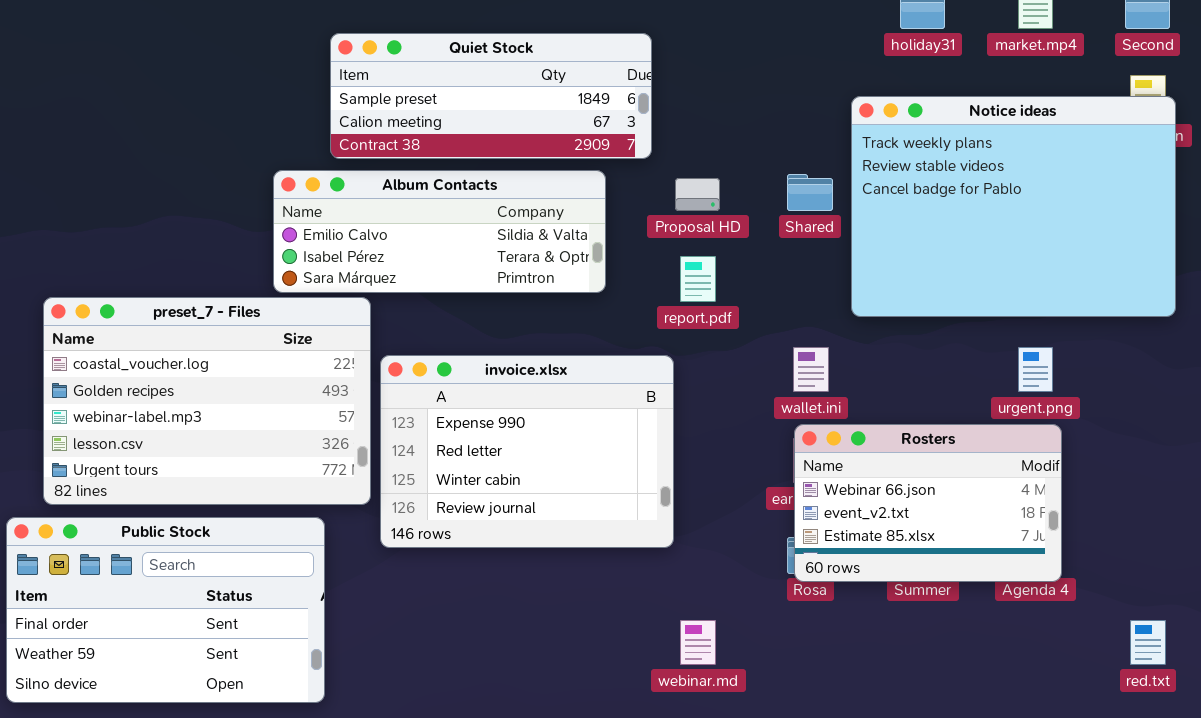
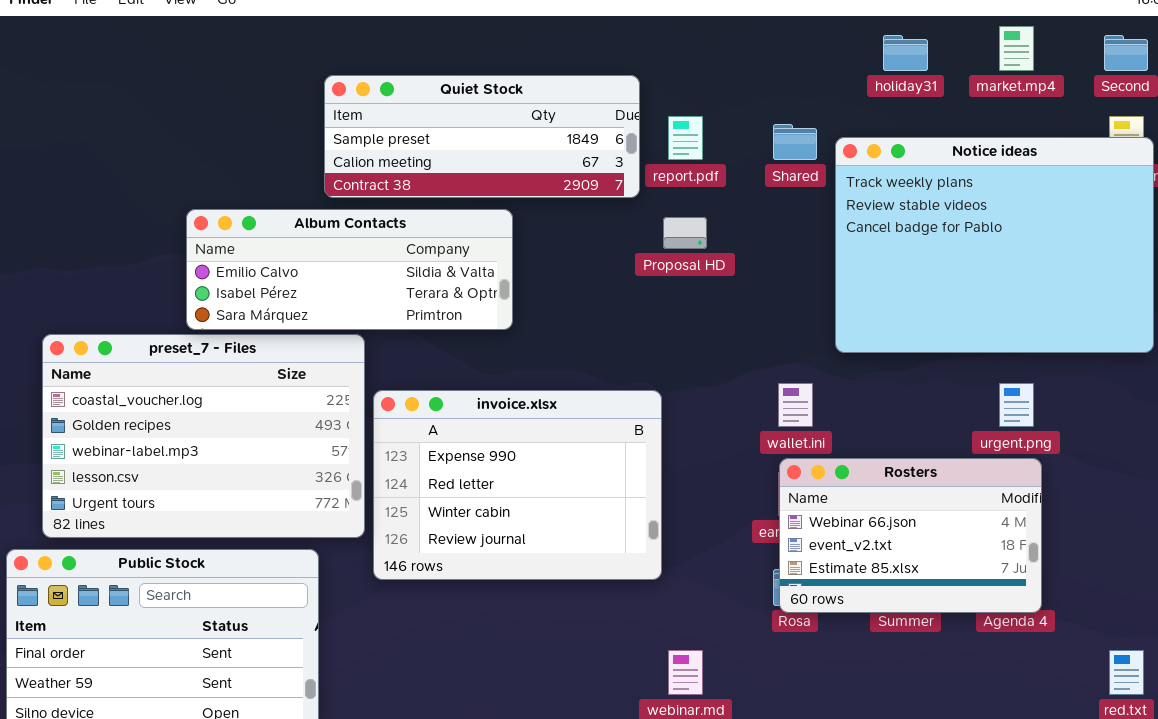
Album Contacts: [273,170,606,293] -> [186,209,513,330], moved
Shared: [787,174,833,211] -> [773,124,817,160], moved
report.pdf: [680,256,716,302] -> [668,116,703,160], moved

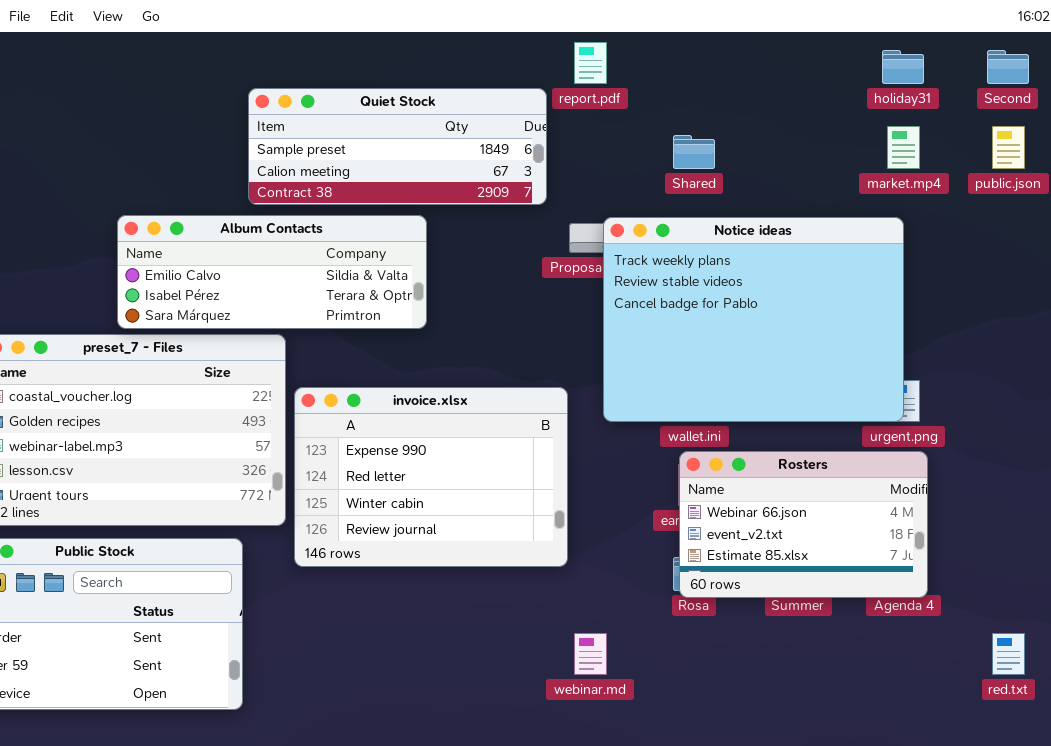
market.mp4: [999,26,1034,71] -> [887,126,920,169], moved
holiday31: [883,35,928,71] -> [882,50,924,84], moved
report.pdf: [668,116,703,160] -> [574,42,607,84], moved
Notice ideas: [835,137,1154,353] -> [603,217,904,422], moved

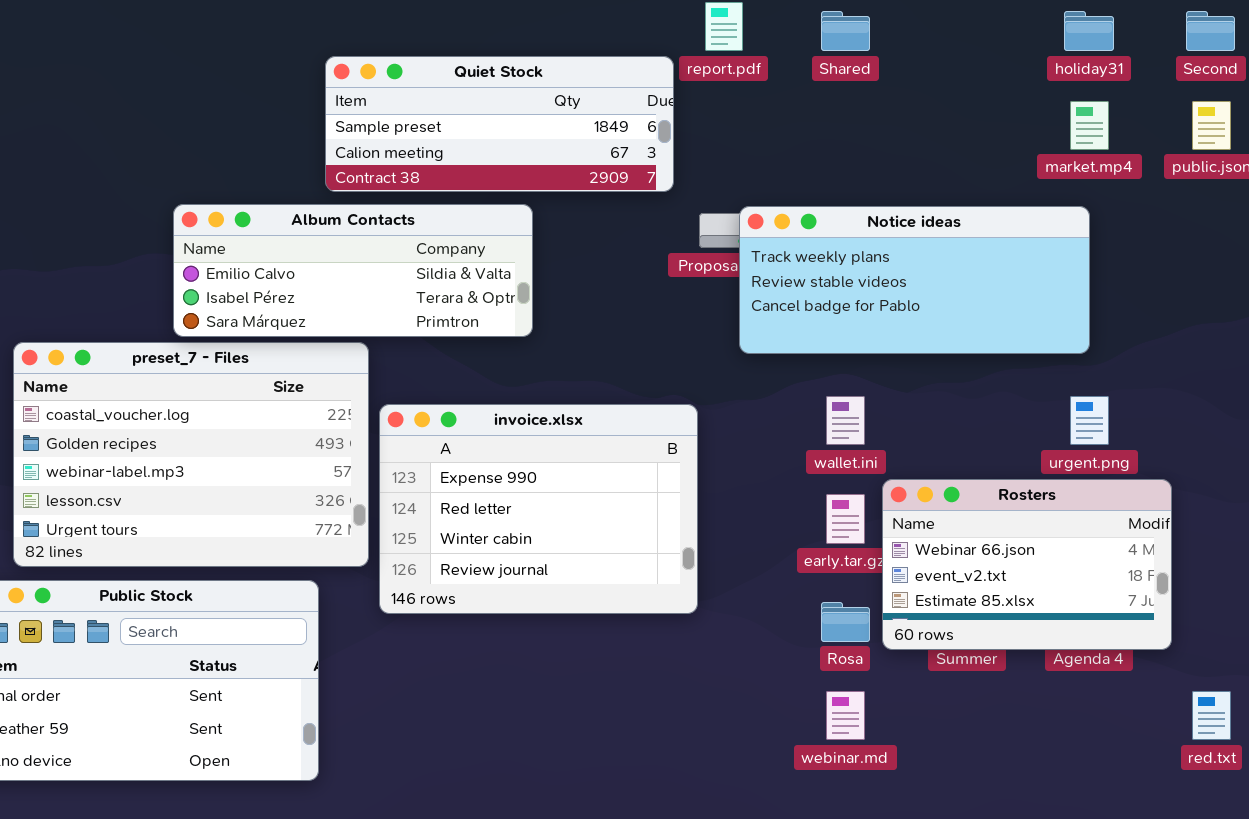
Shared: [673,135,715,169] -> [821,11,870,51], moved
Notice ideas: [603,217,904,422] -> [739,206,1090,354], resized
Rosters: [679,451,928,598] -> [882,479,1172,650], moved
webinar.md: [574,633,607,675] -> [826,691,865,740], moved

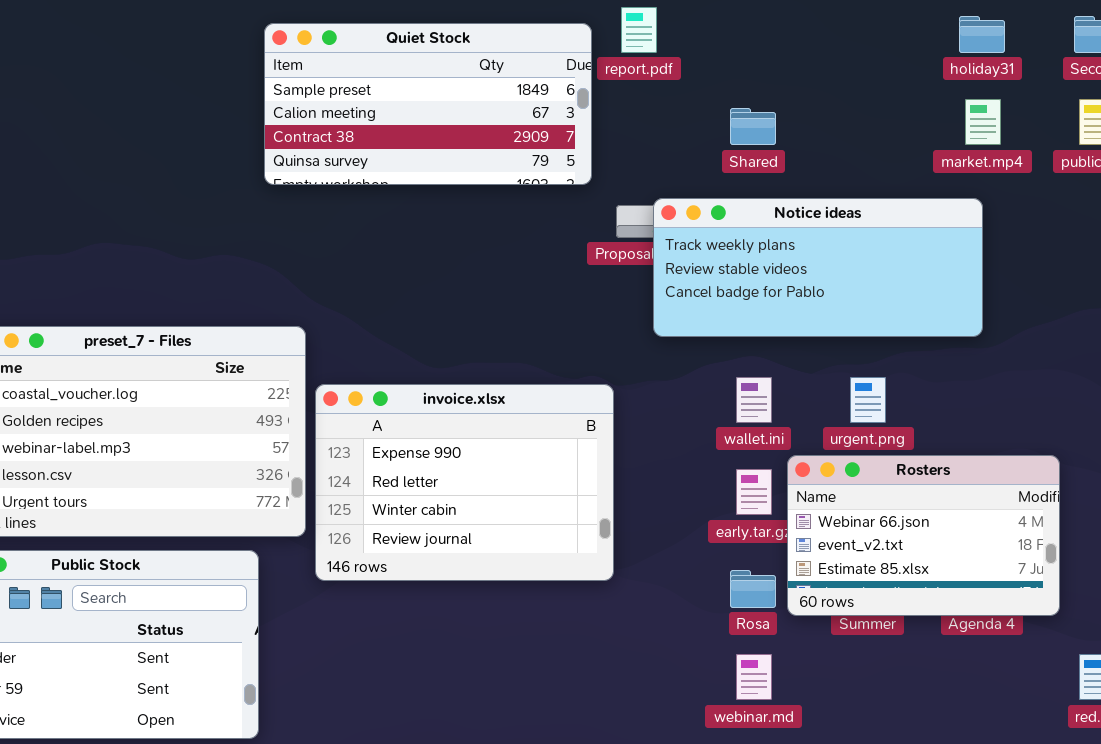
Shared: [821,11,870,51] -> [730,108,776,145], moved
Quiet Stock: [325,56,674,192] -> [264,23,592,185], resized
Album Contacts: [173,204,533,337] -> none, closed
urgent.png: [1070,396,1109,445] -> [850,377,886,423], moved

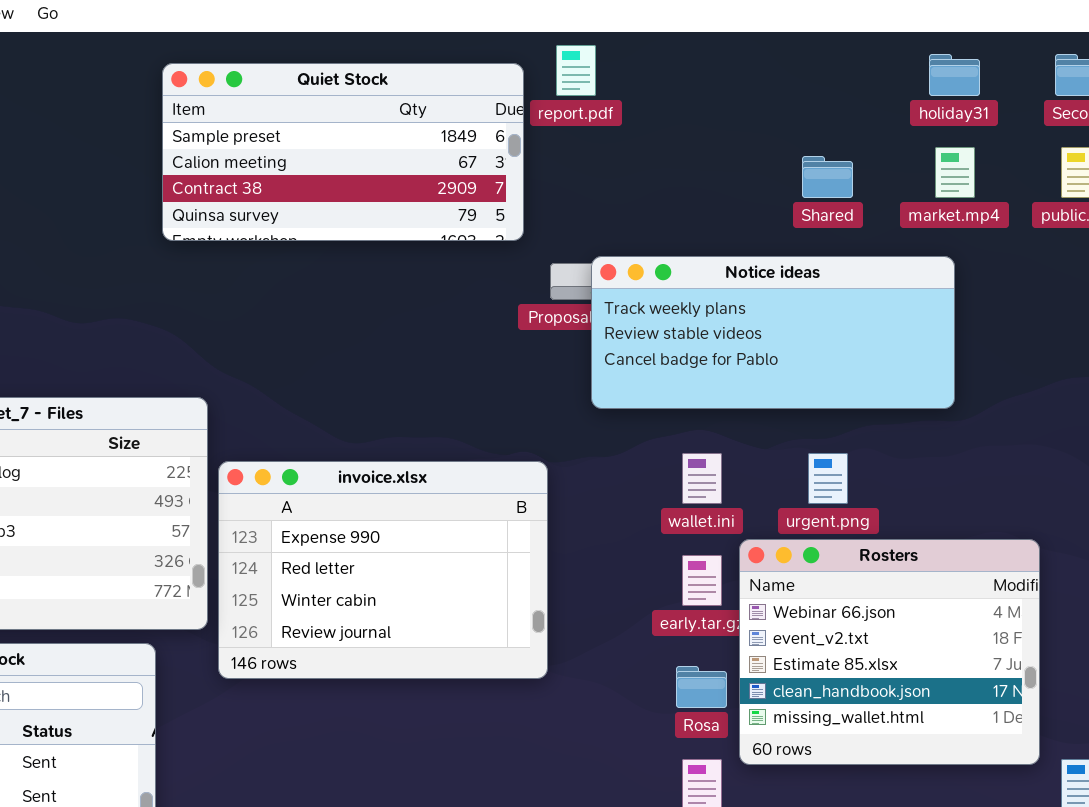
Shared: [730,108,776,145] -> [802,156,853,198], moved
Rosters: [787,455,1060,616] -> [739,539,1040,765], resized

